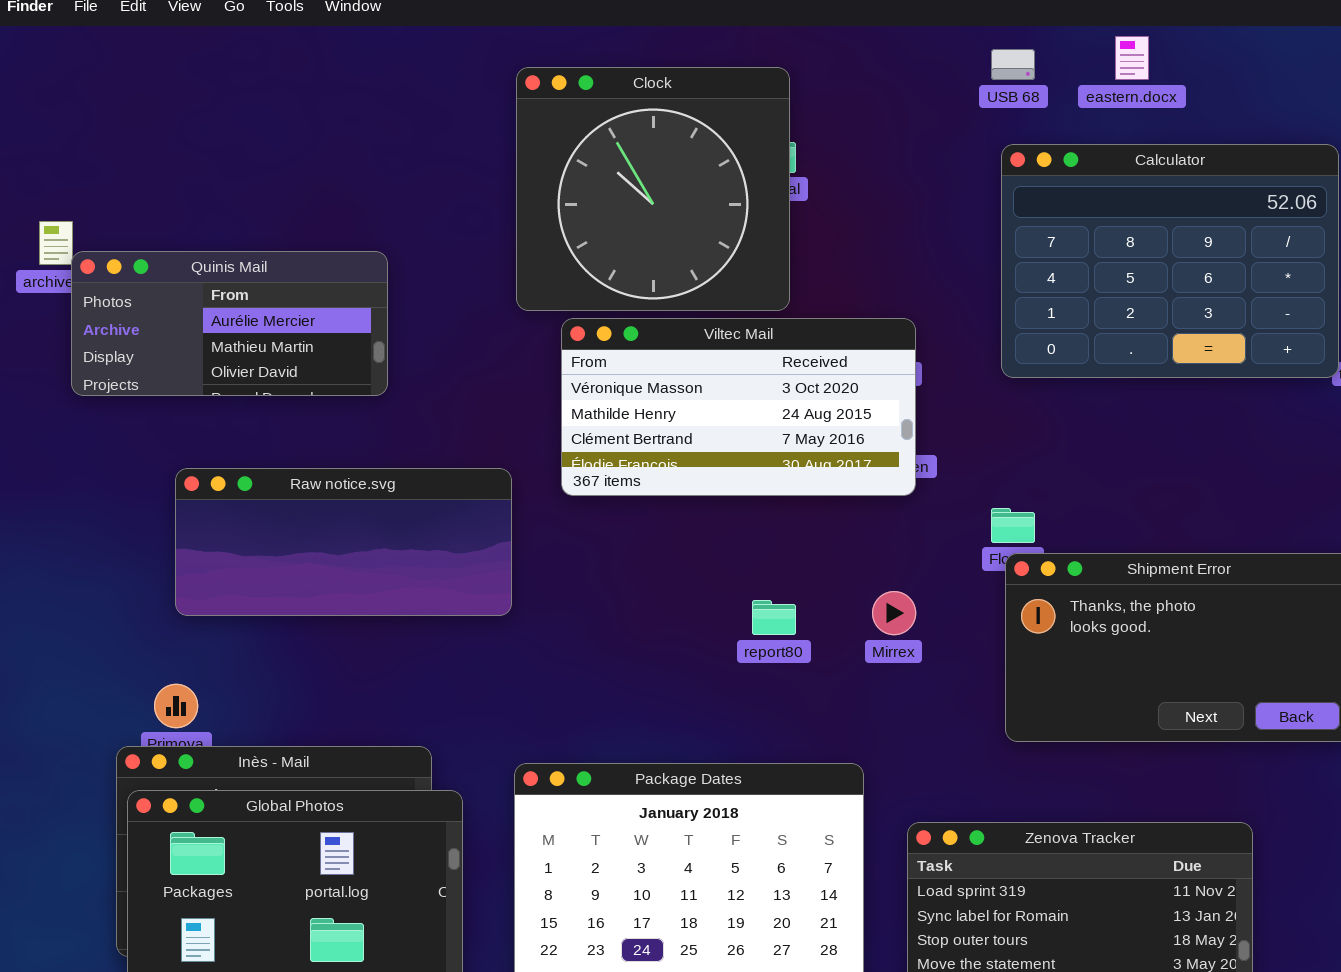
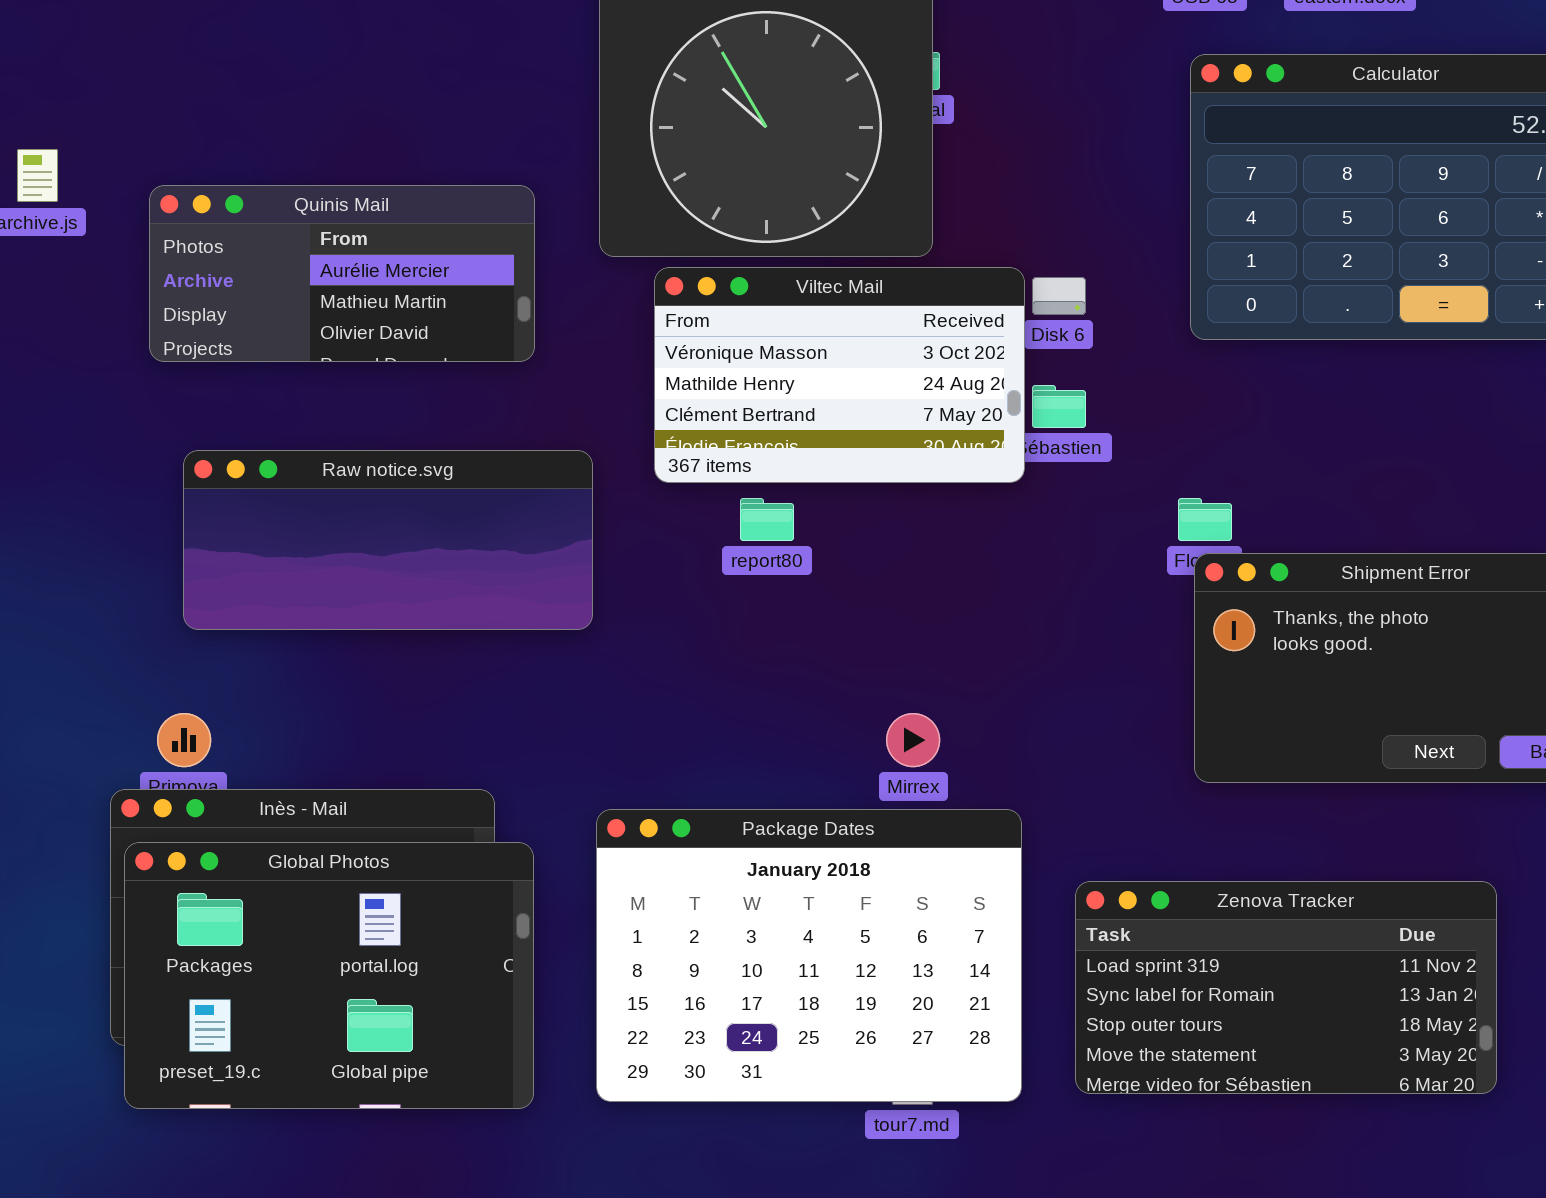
Quinis Mail: [71,251,388,396] -> [149,185,535,362], moved
Viltec Mail: [561,318,916,496] -> [654,267,1025,483], resized
Mirrex: [872,591,916,635] -> [886,713,940,767], moved
report80: [752,600,796,635] -> [740,498,794,541], moved

